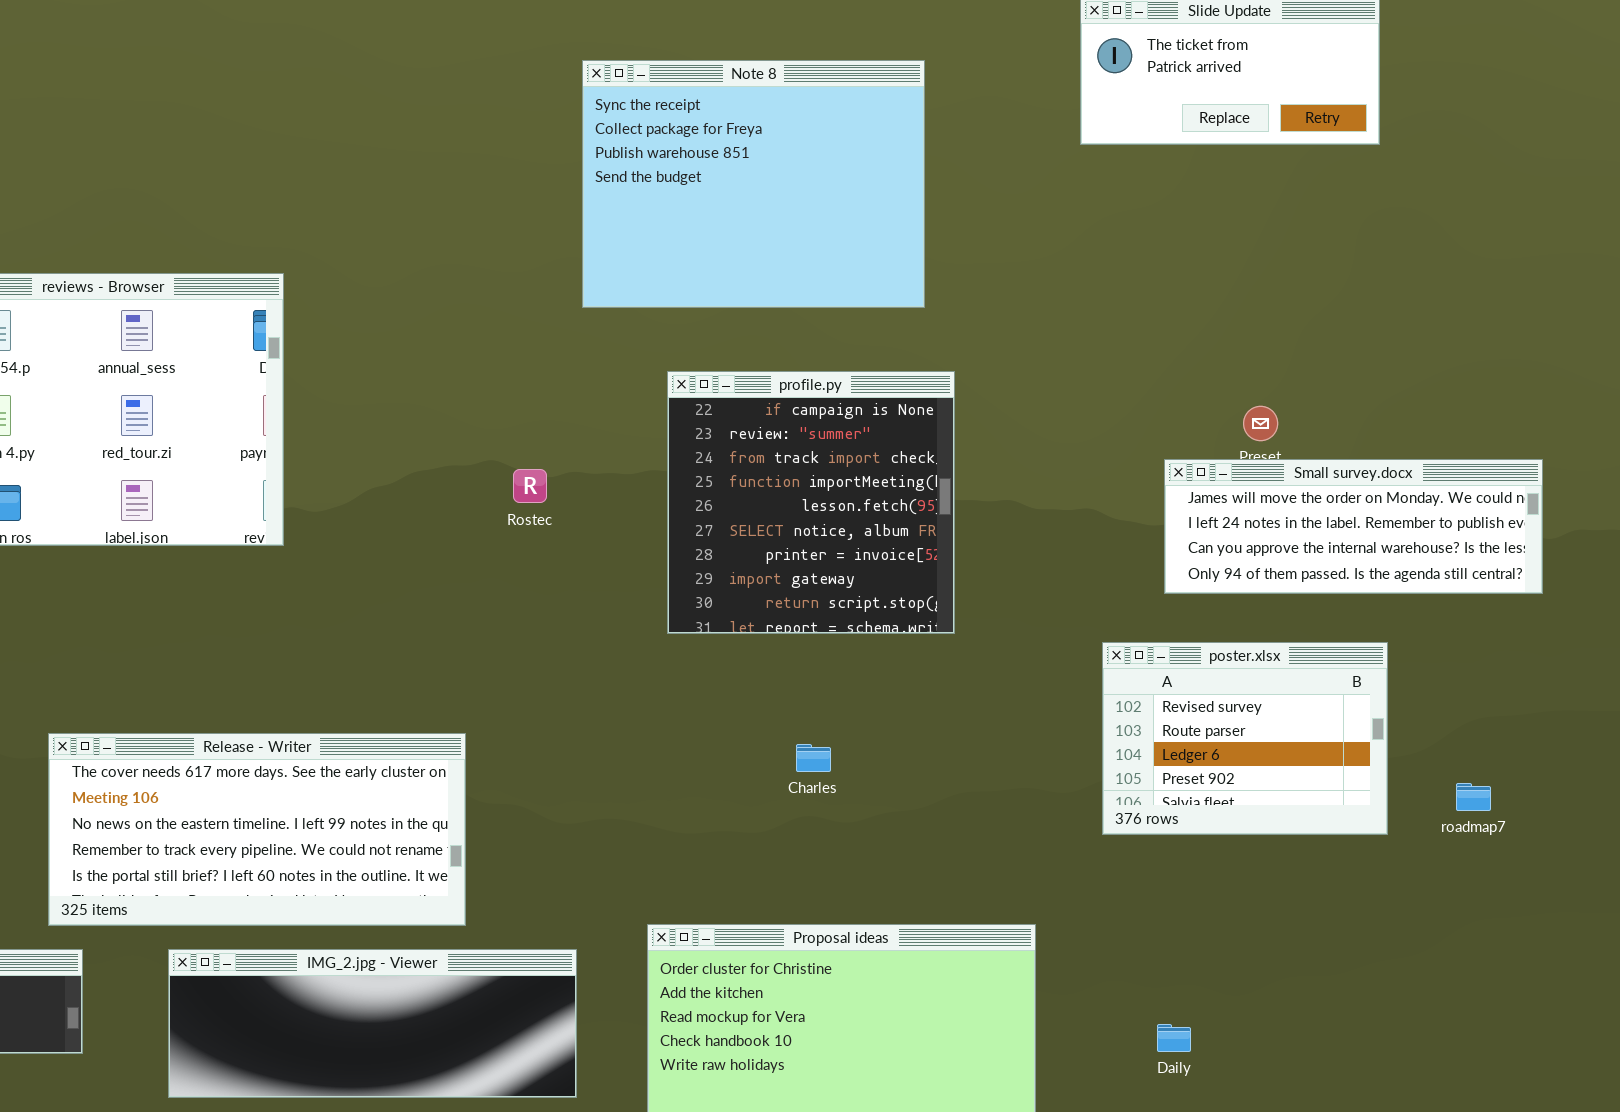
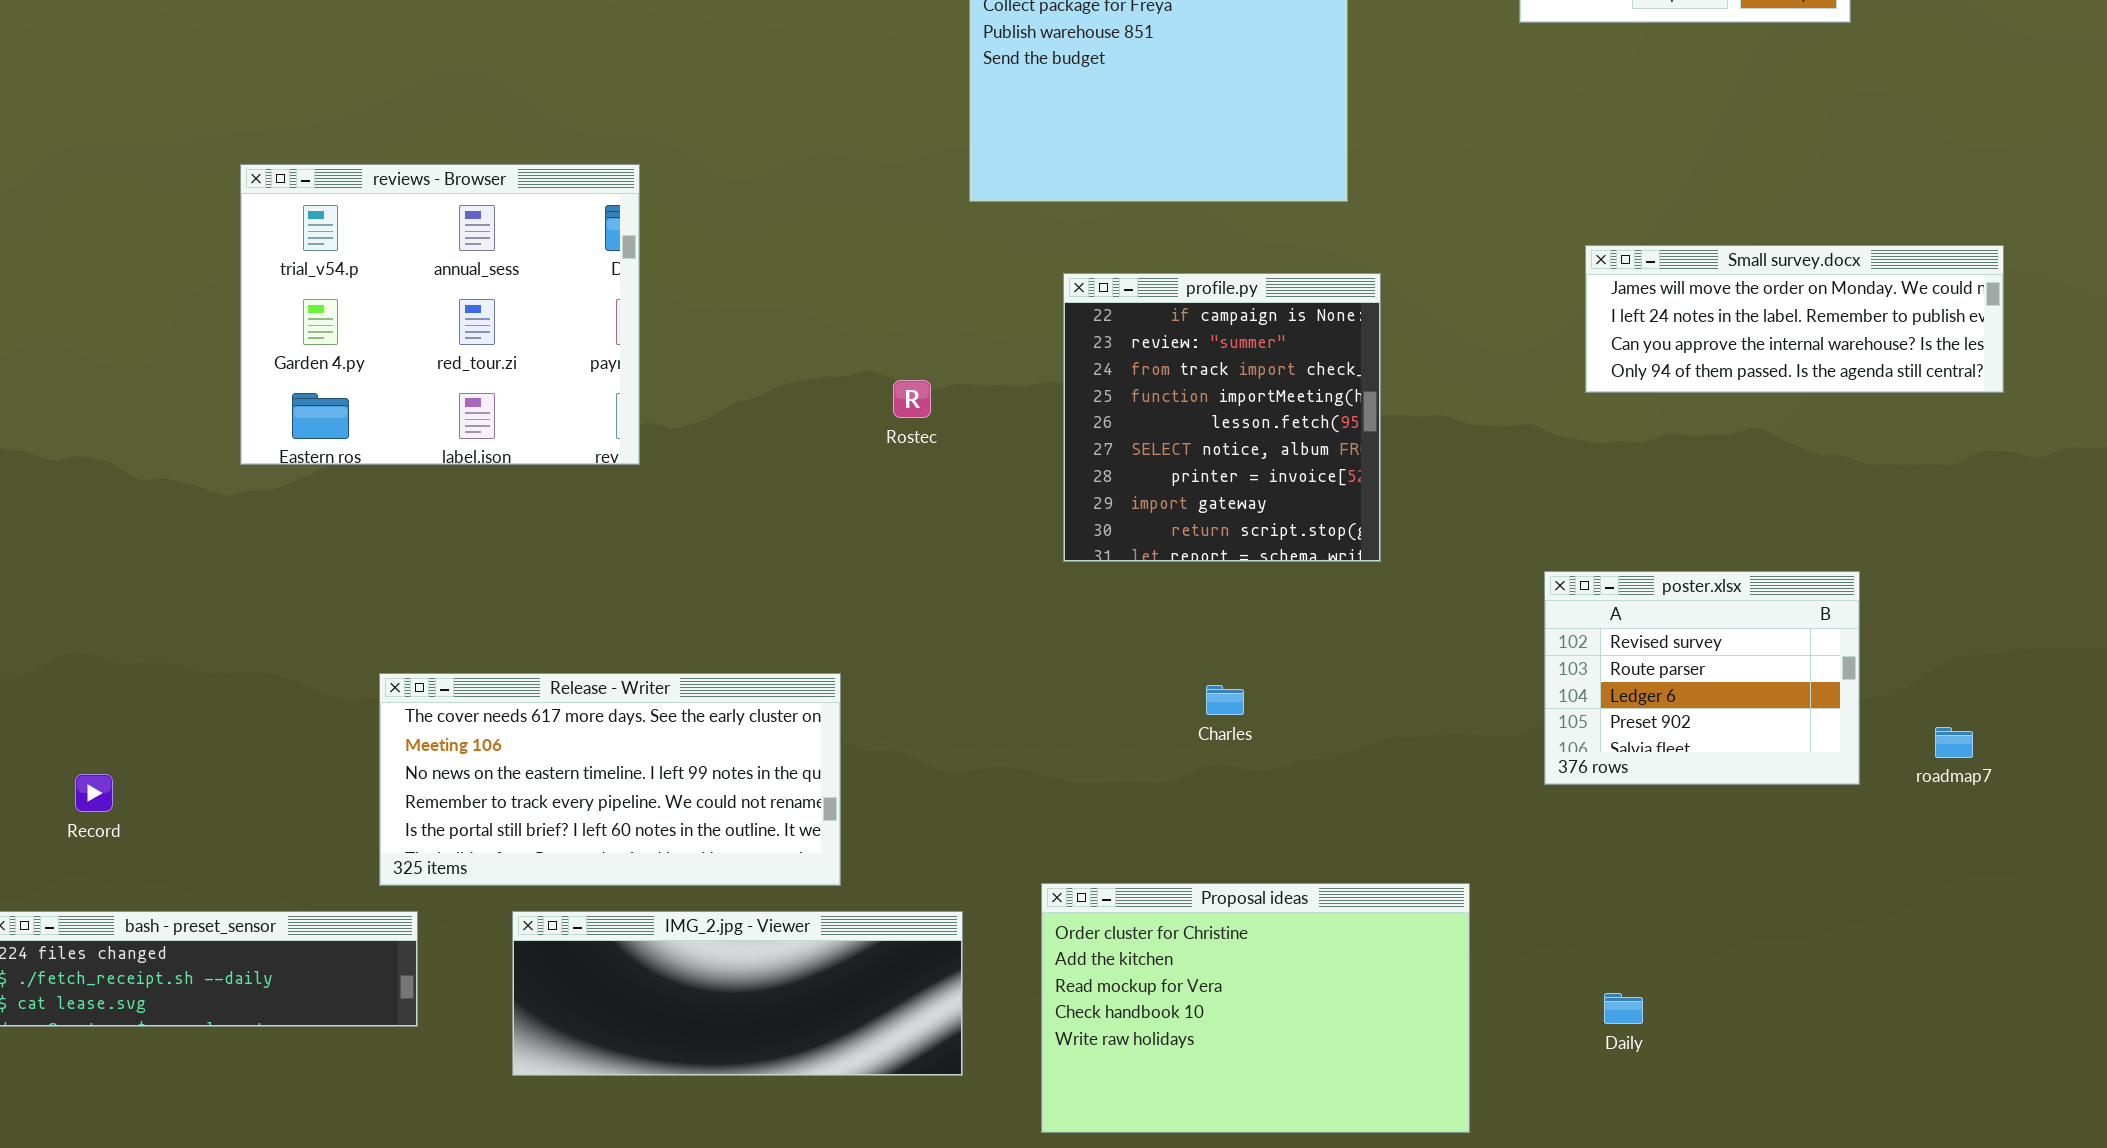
Small survey.docx: [1164,459,1543,594] -> [1585,245,2004,393], moved

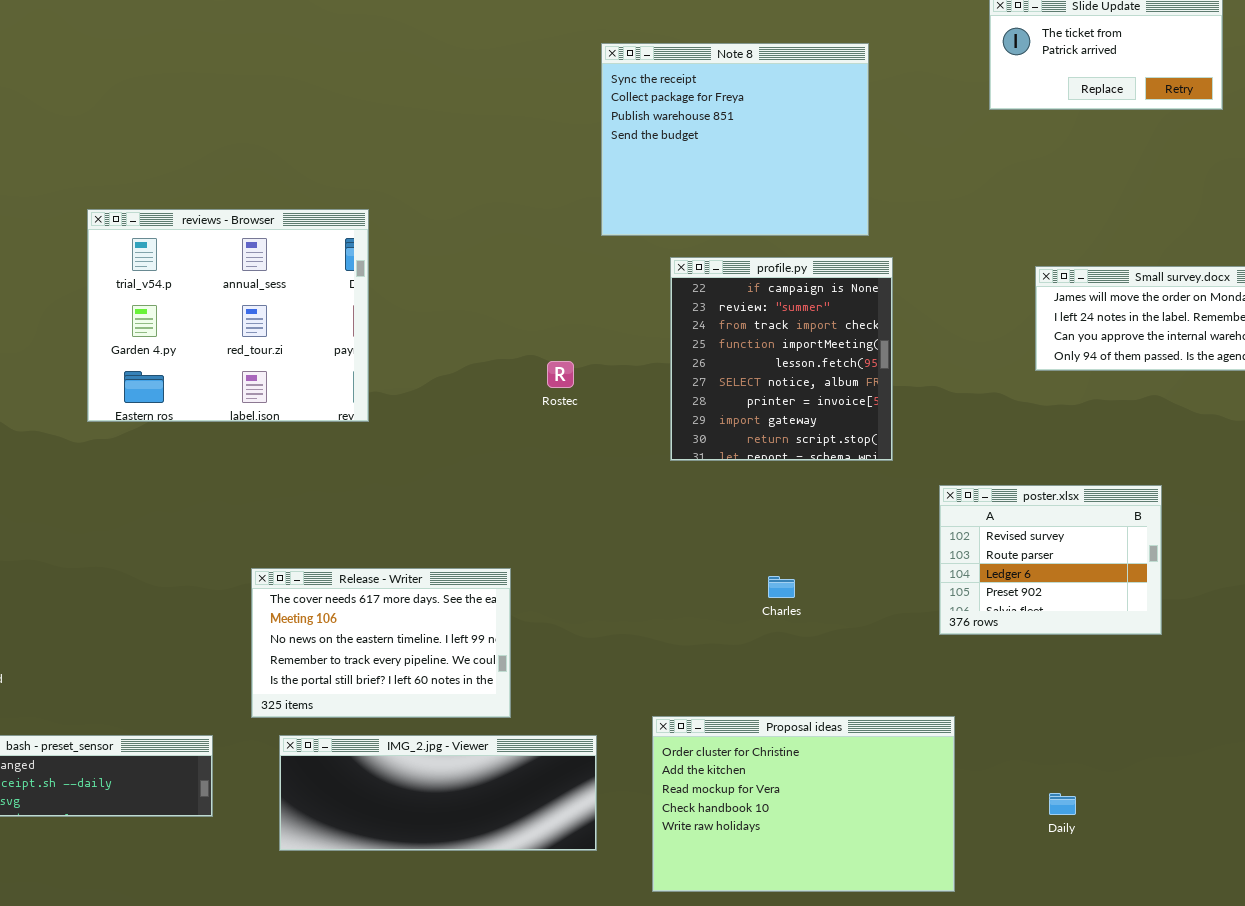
profile.py: [1063,273,1381,562] -> [670,257,893,461], moved
poster.xlsx: [1544,571,1860,785] -> [939,485,1162,635], moved
Release - Writer: [379,673,841,886] -> [251,568,511,718], resized

